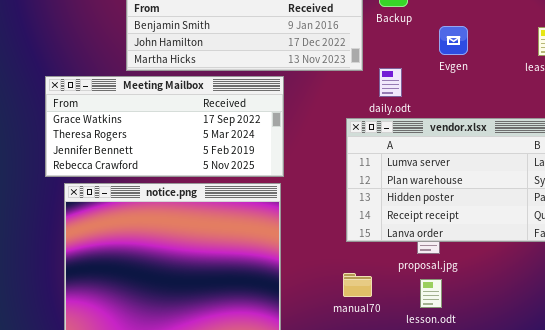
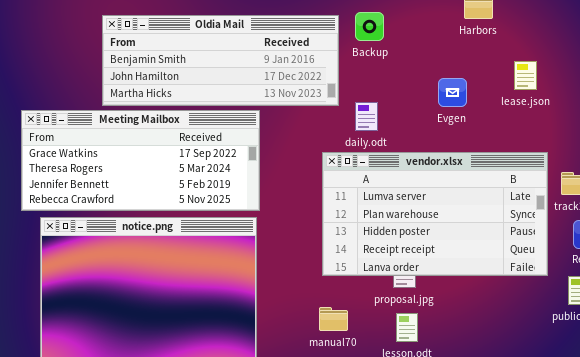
Evgen: [439,26,468,55] -> [438,78,467,107], moved

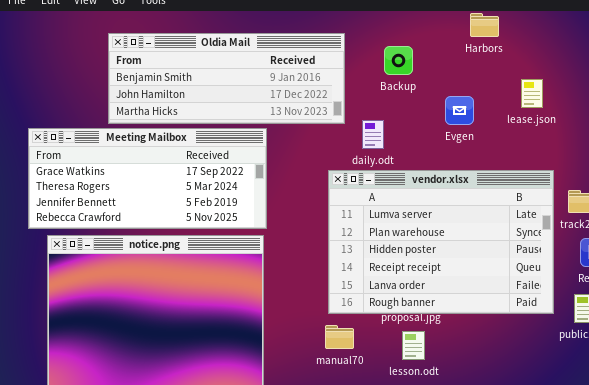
Backup: [355,12,384,41] -> [384,46,413,75], moved
vendor.xlsx: [322,152,548,276] -> [328,170,554,314], resized

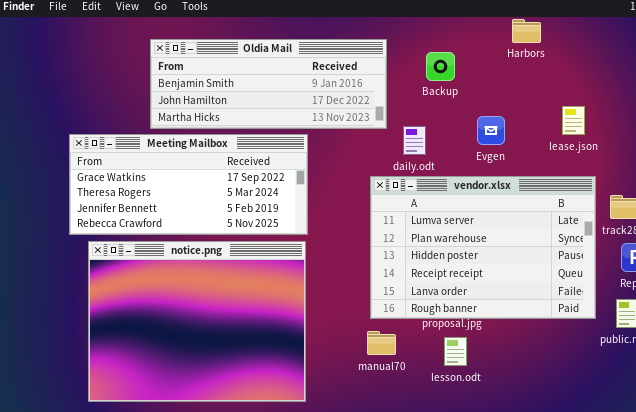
lease.json: [521,79,543,108] -> [562,106,585,135], moved
Evgen: [445,96,474,125] -> [477,116,505,145], moved

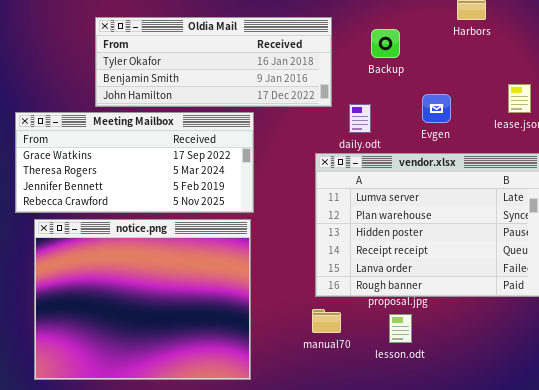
Oldia Mail: [150,39,387,129] -> [95,17,332,107], scrolled up 1 row

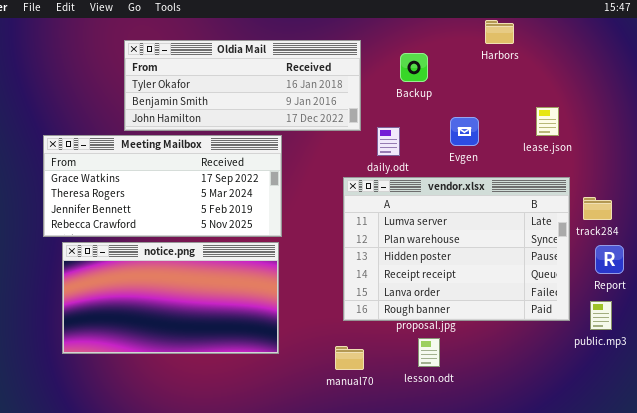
notice.png: [34,219,251,380] -> [62,242,279,354], resized
manual70: [312,309,341,333] -> [335,346,364,370], moved

